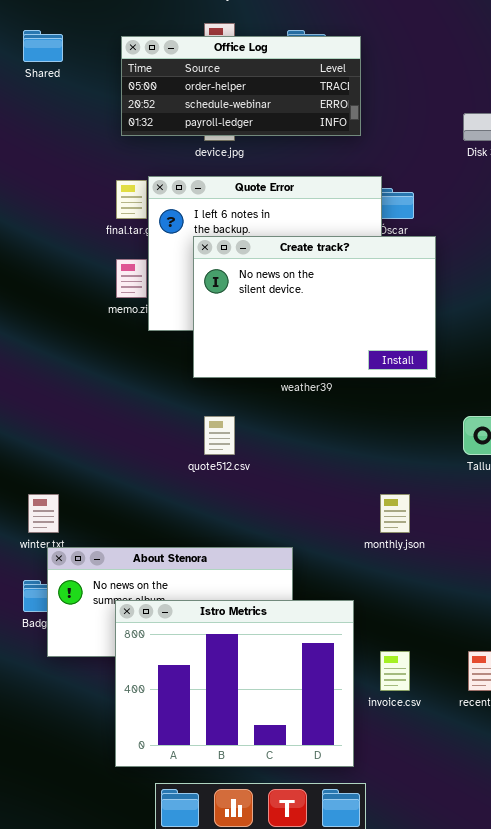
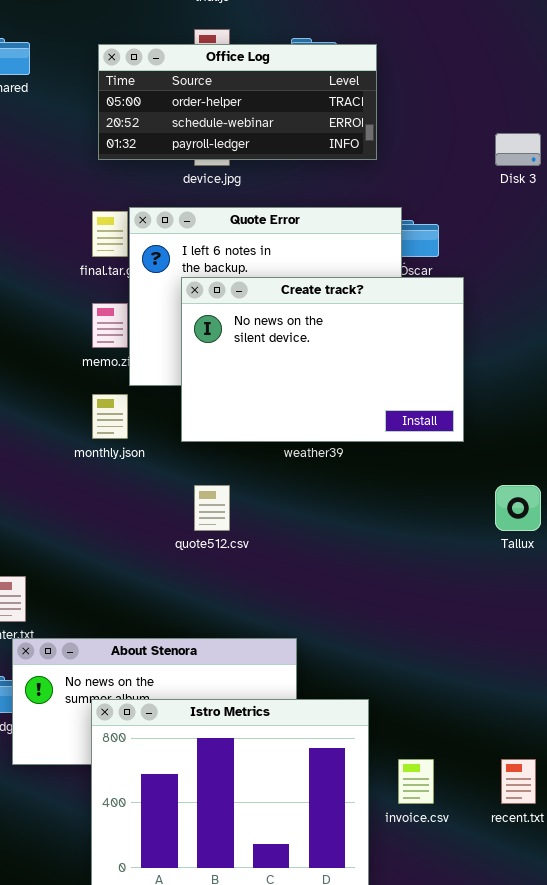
monthly.json: [380,494,410,533] -> [92,394,128,439], moved

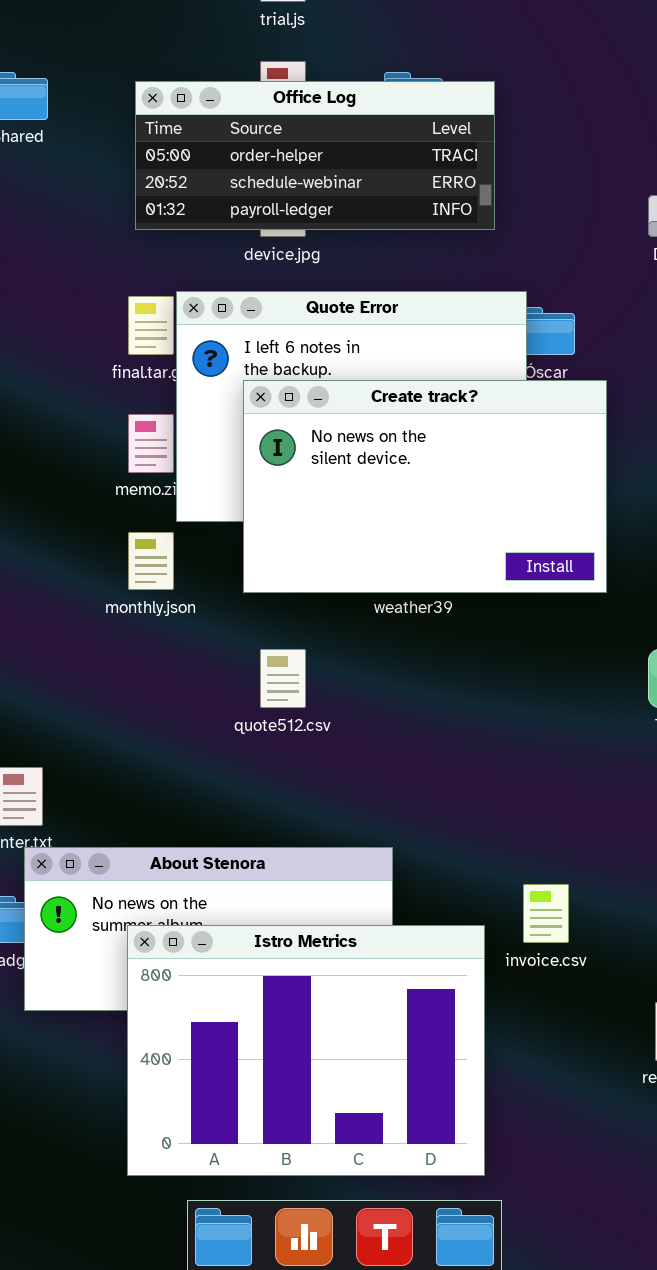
invoice.csv: [398,759,434,804] -> [523,884,569,943], moved

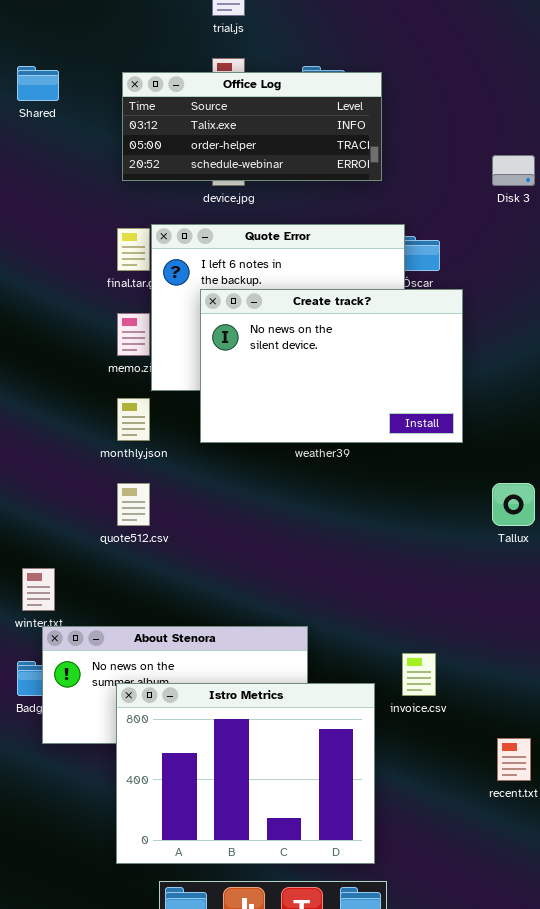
Office Log: [135,81,495,230] -> [122,72,382,181], scrolled up 1 row
quote512.csv: [260,649,306,708] -> [117,483,150,526], moved

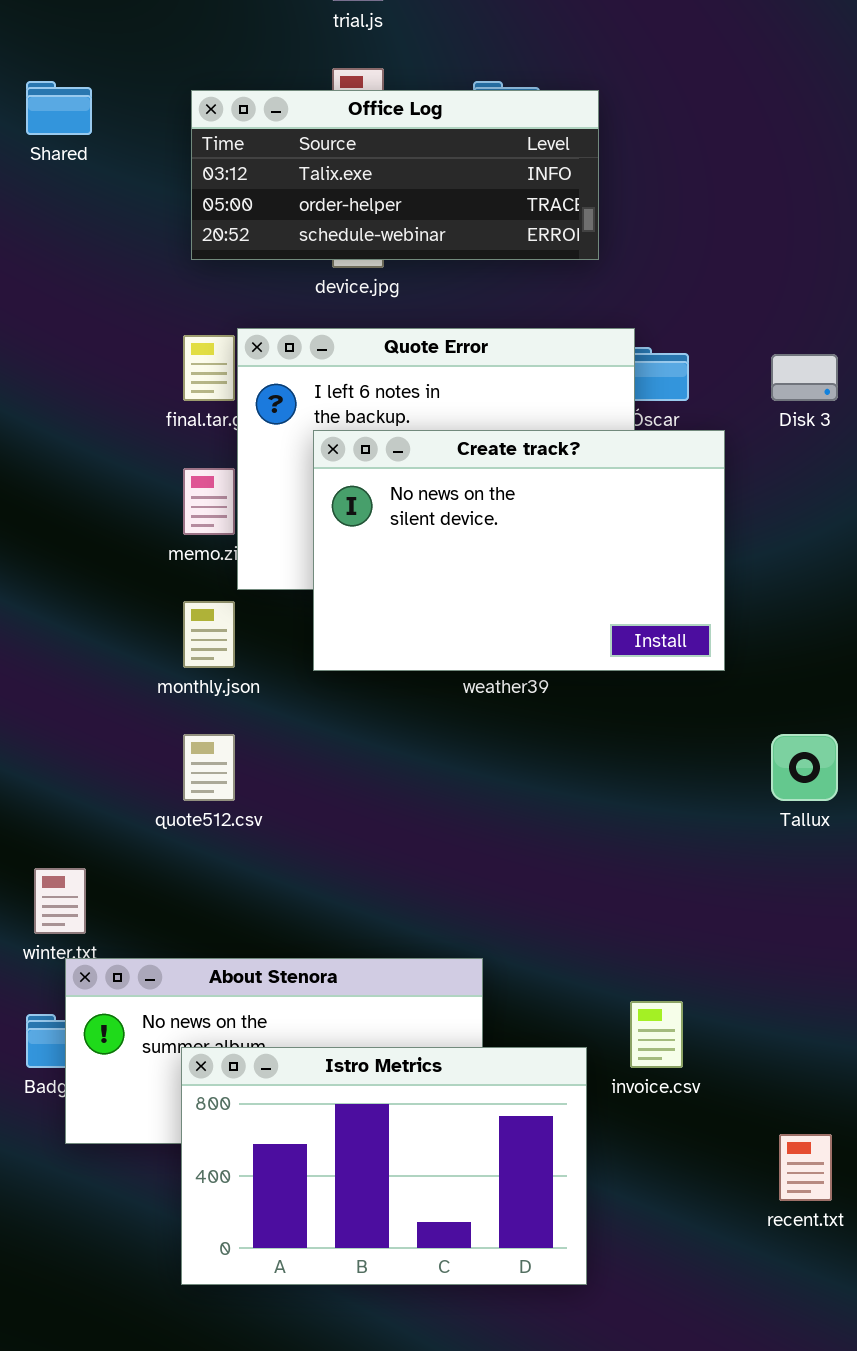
Disk 3: [492,155,535,186] -> [771,354,838,401], moved
Istro Metrics: [116,683,375,864] -> [181,1047,587,1285], resized

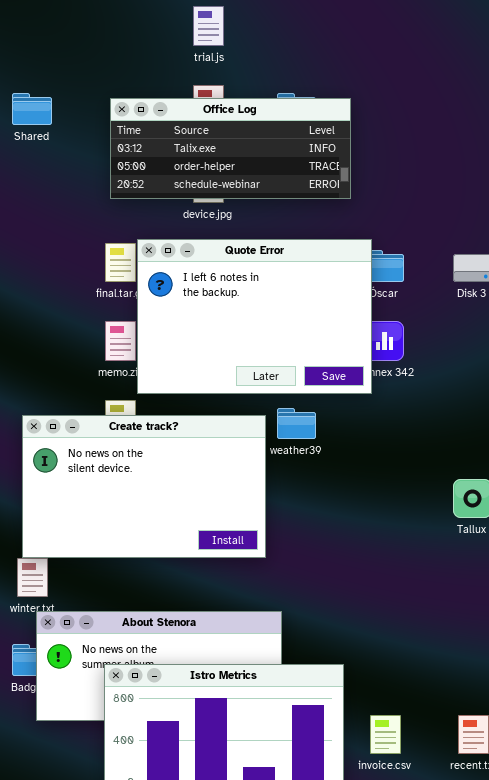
Create track?: [313,430,725,671] -> [22,415,266,558], moved
invoice.csv: [630,1001,683,1068] -> [370,715,401,754], moved

